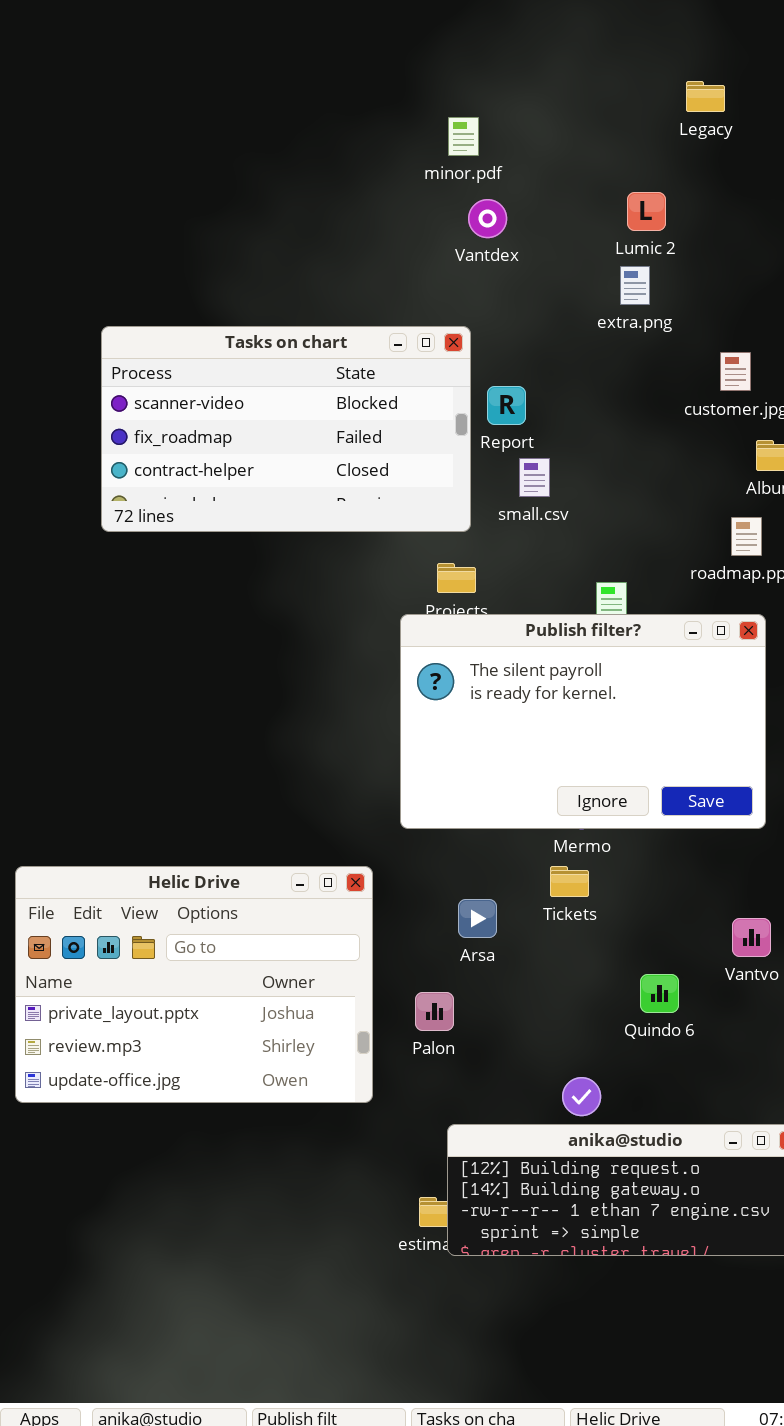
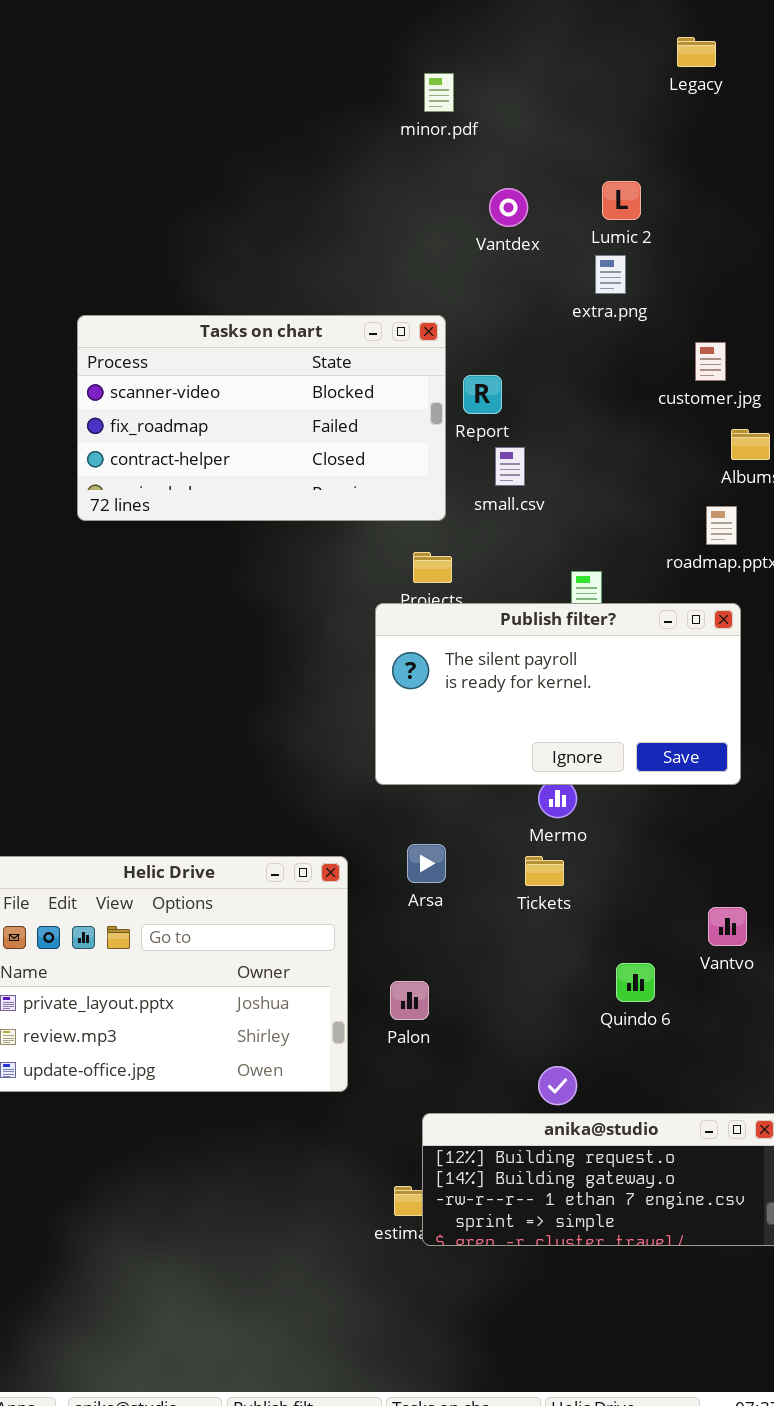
Legacy: [686,81,725,112] -> [677,37,716,67], moved
minor.pdf: [448,117,479,156] -> [424,73,454,112], moved
Vantdex: [468,199,507,238] -> [489,188,528,227], moved
Publish filter?: [400,614,766,829] -> [375,603,741,785], resized
Arsa: [458,899,497,938] -> [407,844,446,883], moved

